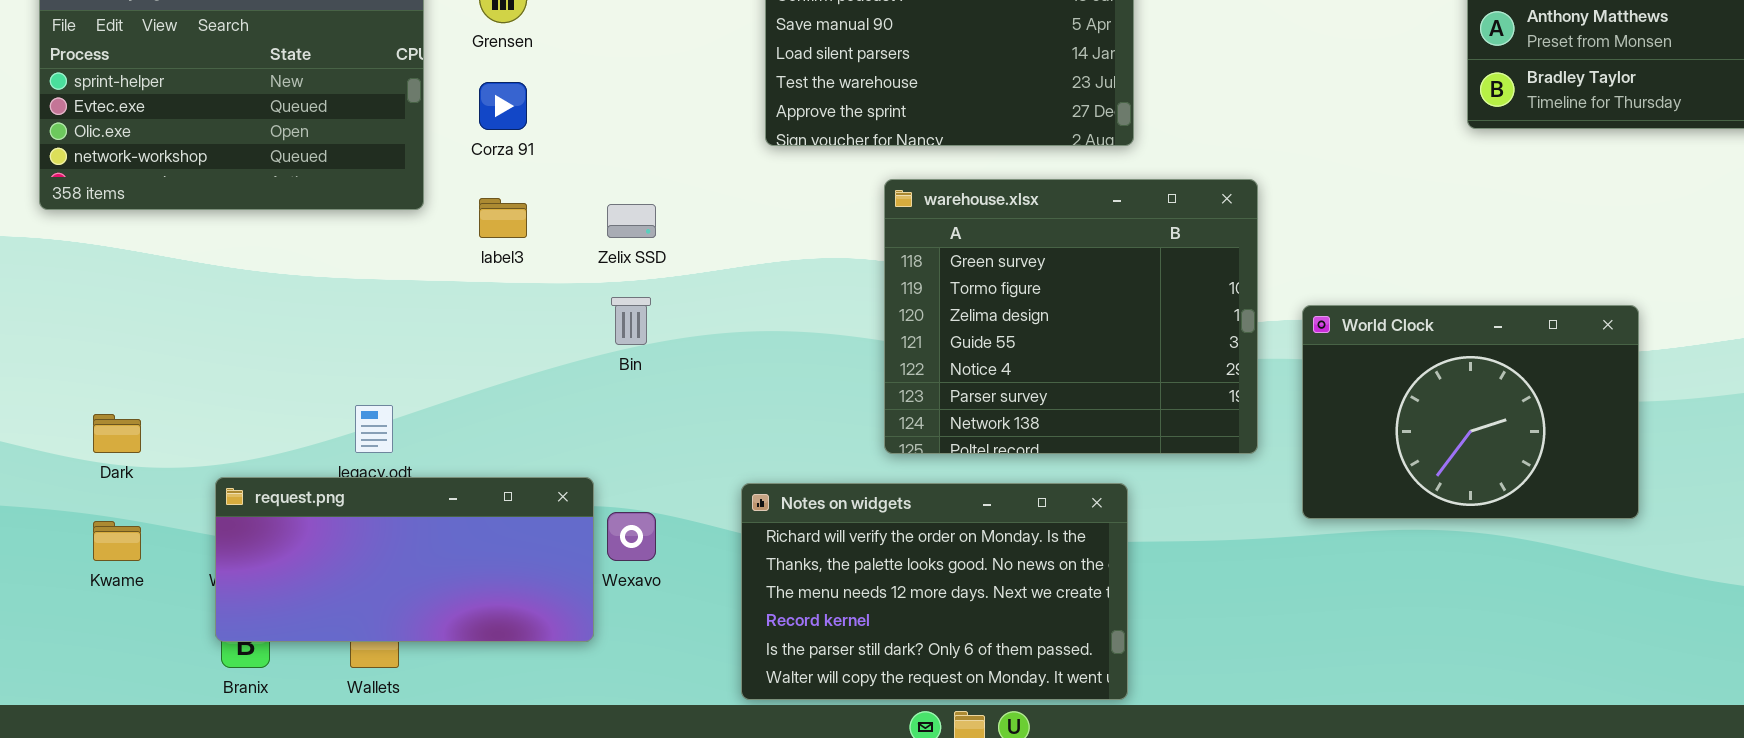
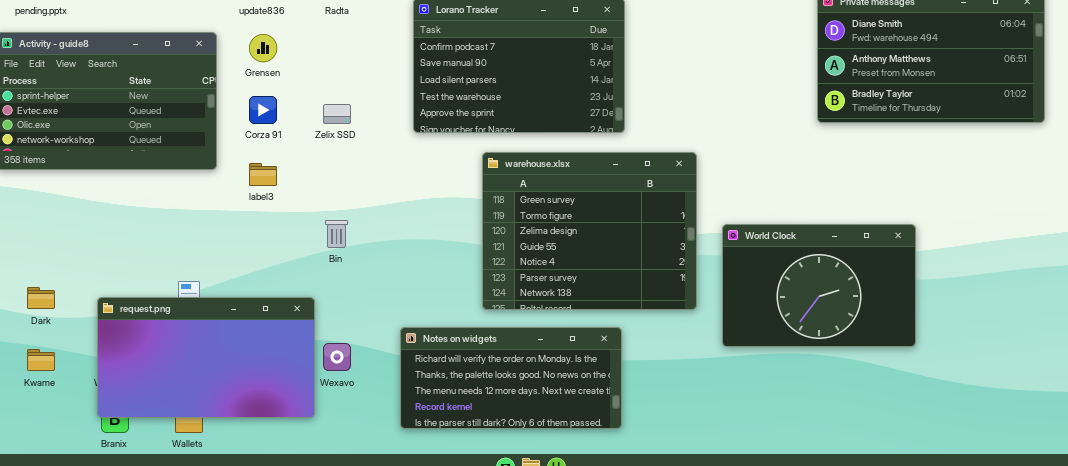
Zelix SSD: [607,204,656,238] -> [323,104,351,124], moved
request.png: [215,477,594,642] -> [97,297,315,418], resized
Notes on widgets: [741,483,1128,700] -> [400,327,622,429], resized

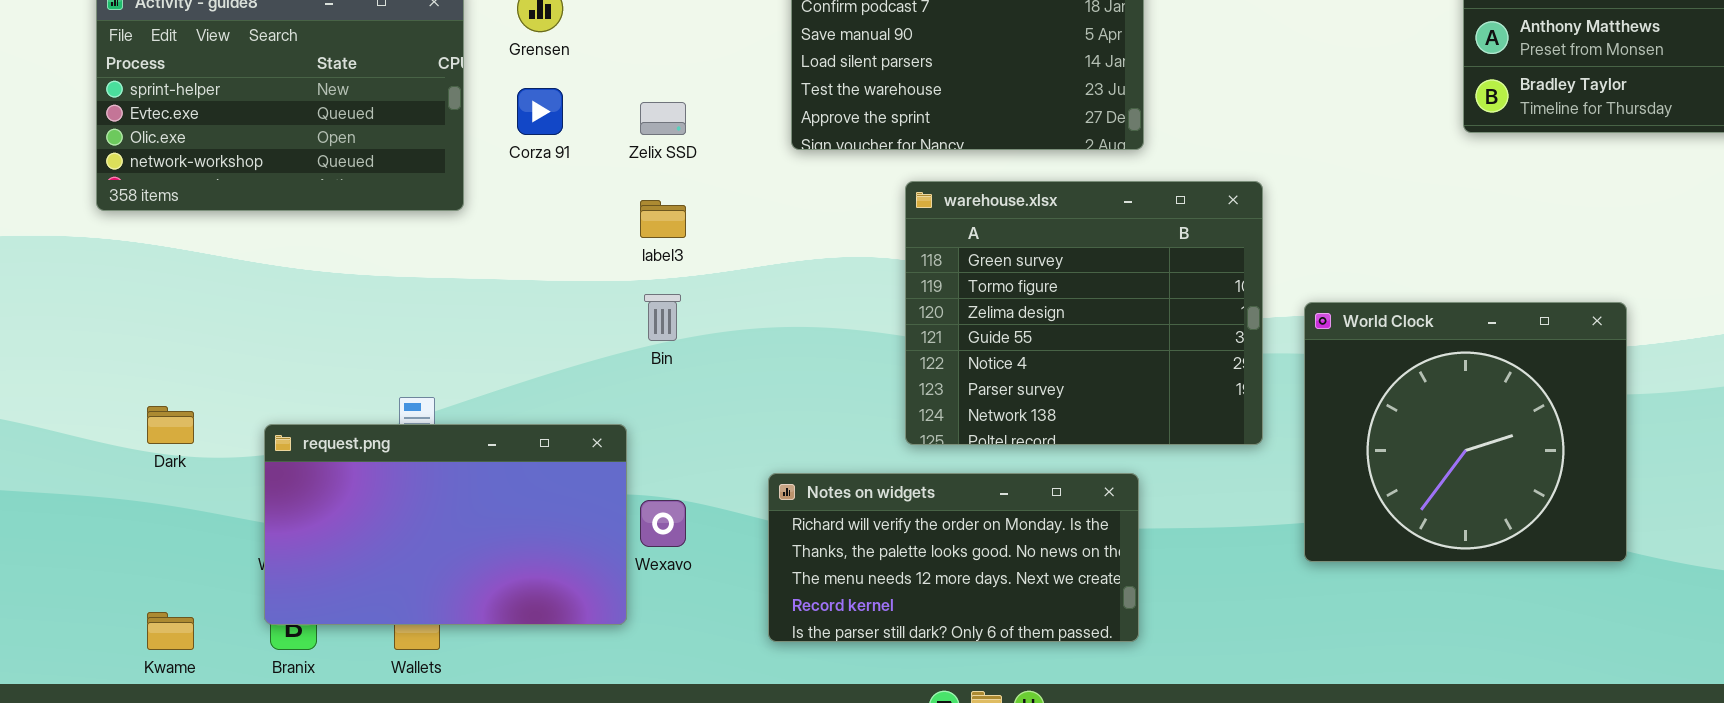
label3: [249,163,277,186] -> [640,200,686,238], moved
World Clock: [722,224,916,347] -> [1304,302,1627,562], resized
Kwame: [27,349,55,371] -> [147,612,194,650], moved

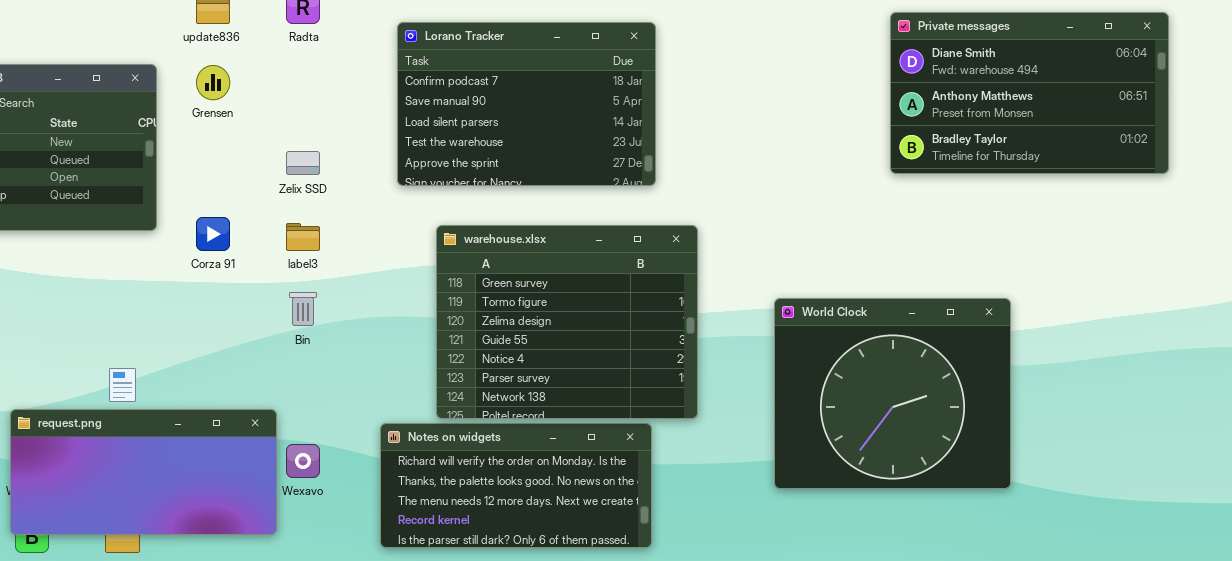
Corza 91: [517,88,563,135] -> [196,217,230,251], moved
warehouse.xlsx: [905,181,1263,445] -> [436,225,698,419], moved
request.png: [264,424,627,625] -> [10,409,277,535], resized

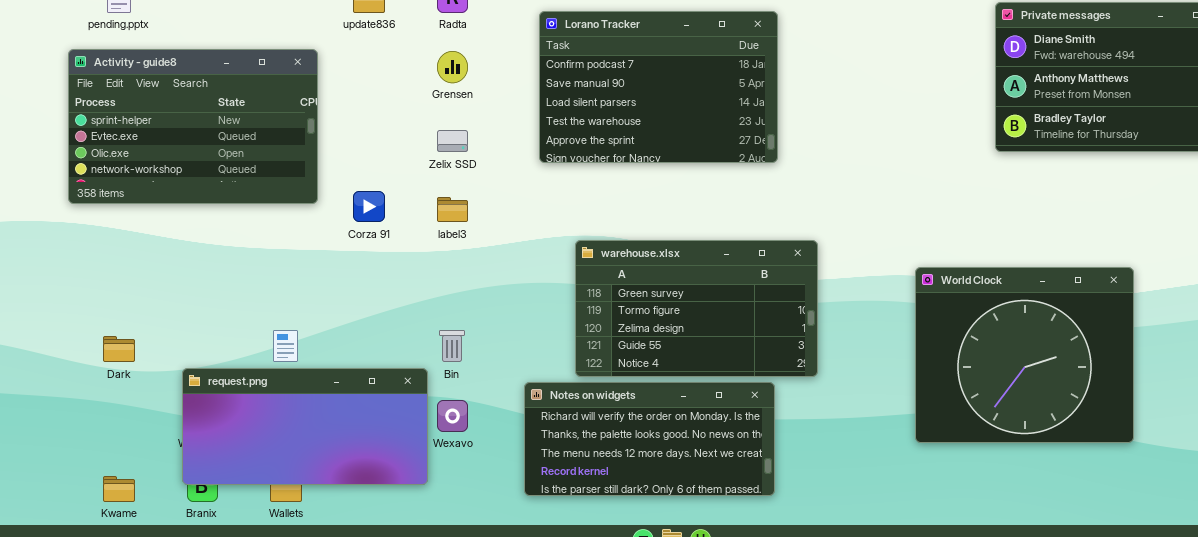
Grensen: [196,65,230,100] -> [437,51,468,83], moved
warehouse.xlsx: [436,225,698,419] -> [575,240,818,377], resized
Bin: [289,292,317,326] -> [439,330,465,362], moved
World Clock: [774,298,1011,489] -> [915,267,1134,443], moved

